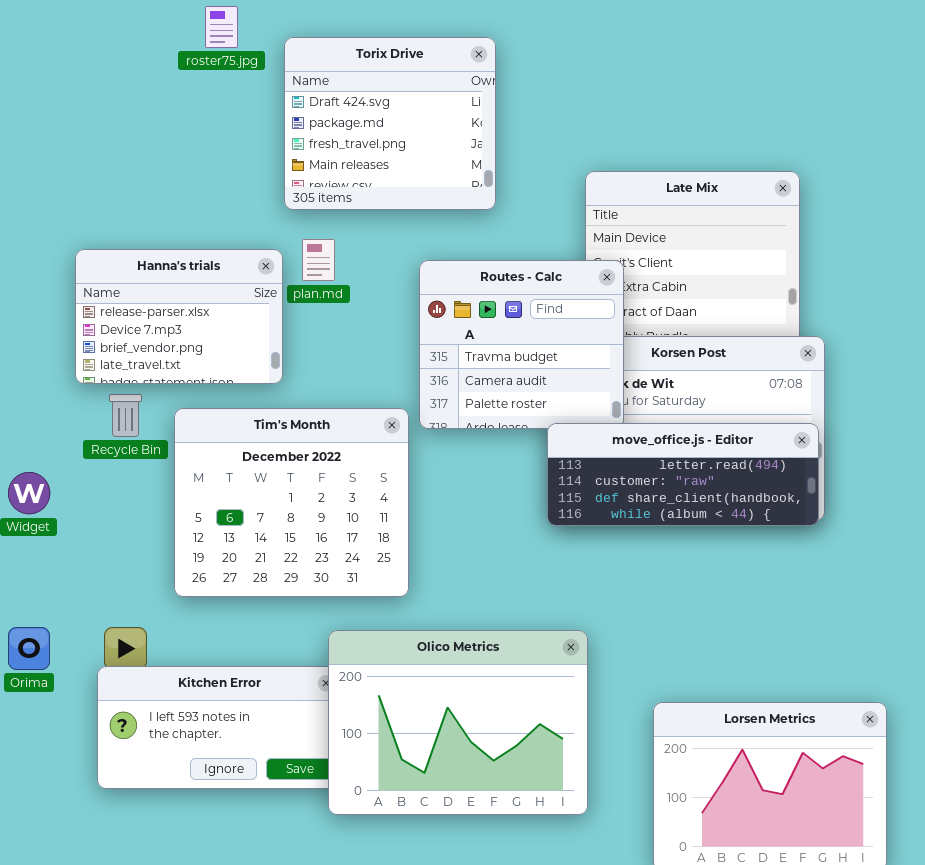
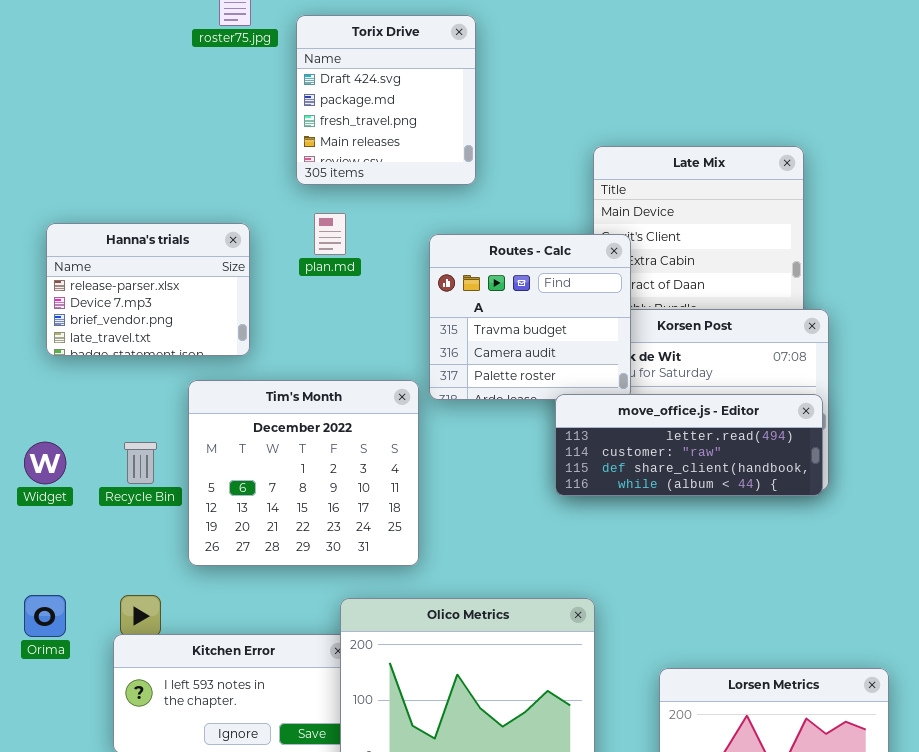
Torix Drive: [284,37,496,210] -> [296,15,476,185], resized
Hanna's trials: [75,249,283,384] -> [46,223,250,356], moved
Recycle Bin: [109,394,142,437] -> [124,442,157,484], moved

